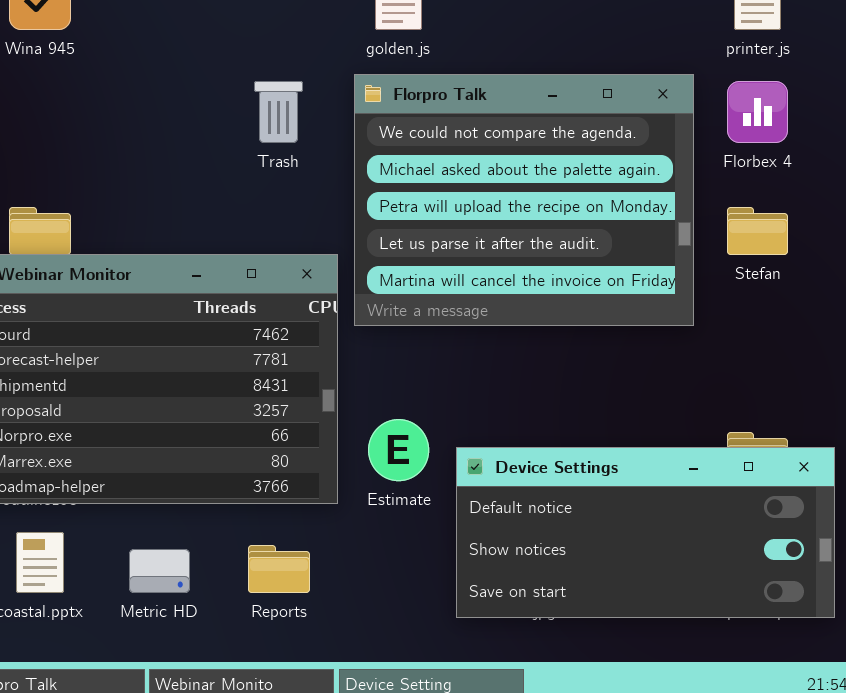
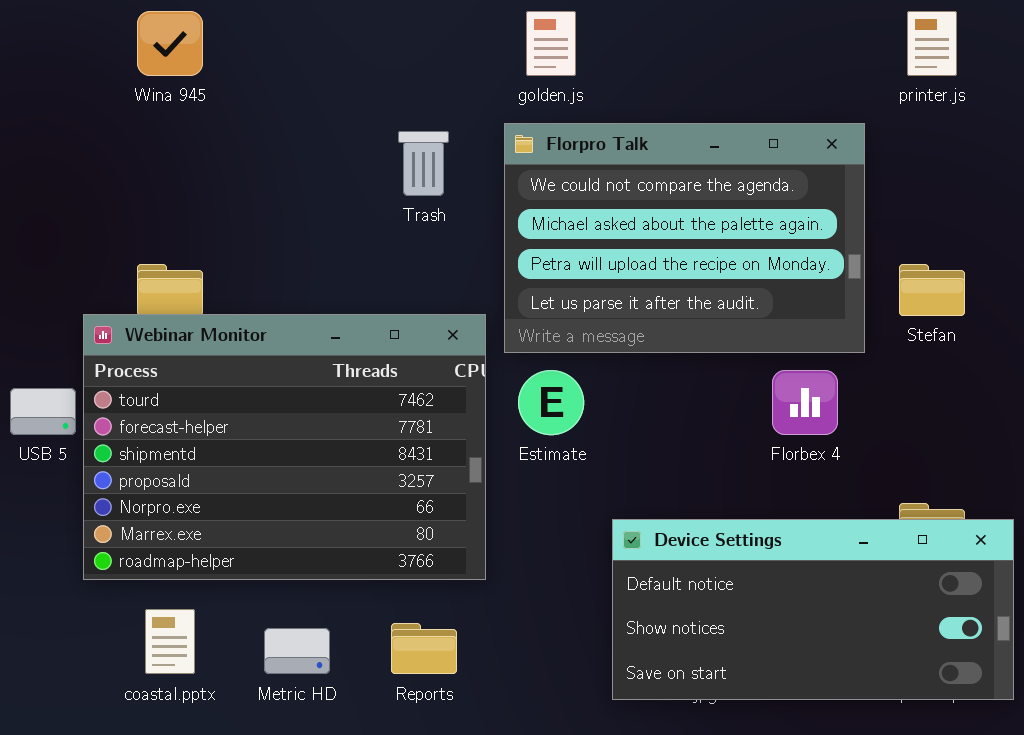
Florpro Talk: [354,74,694,326] -> [504,123,865,353], resized
Florbex 4: [727,81,788,143] -> [772,370,838,435], moved
Estimate: [368,419,429,481] -> [518,370,584,435], moved

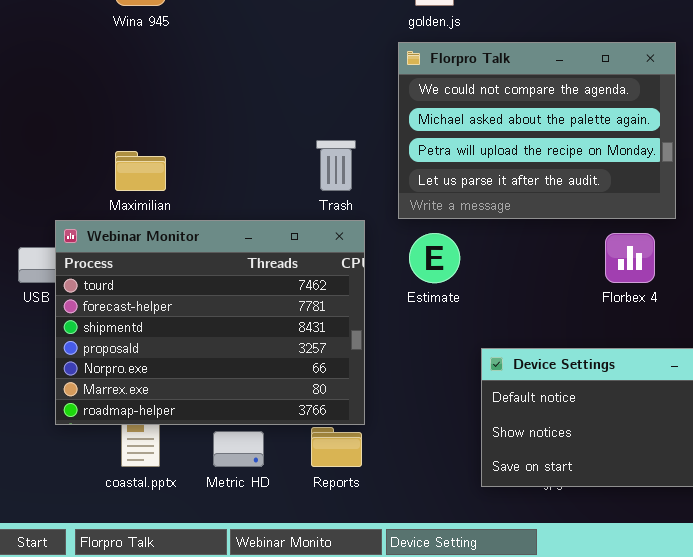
Trash: [398,131,449,196] -> [316,140,356,191], moved
Webinar Monitor: [83,314,486,580] -> [55,220,365,425], moved

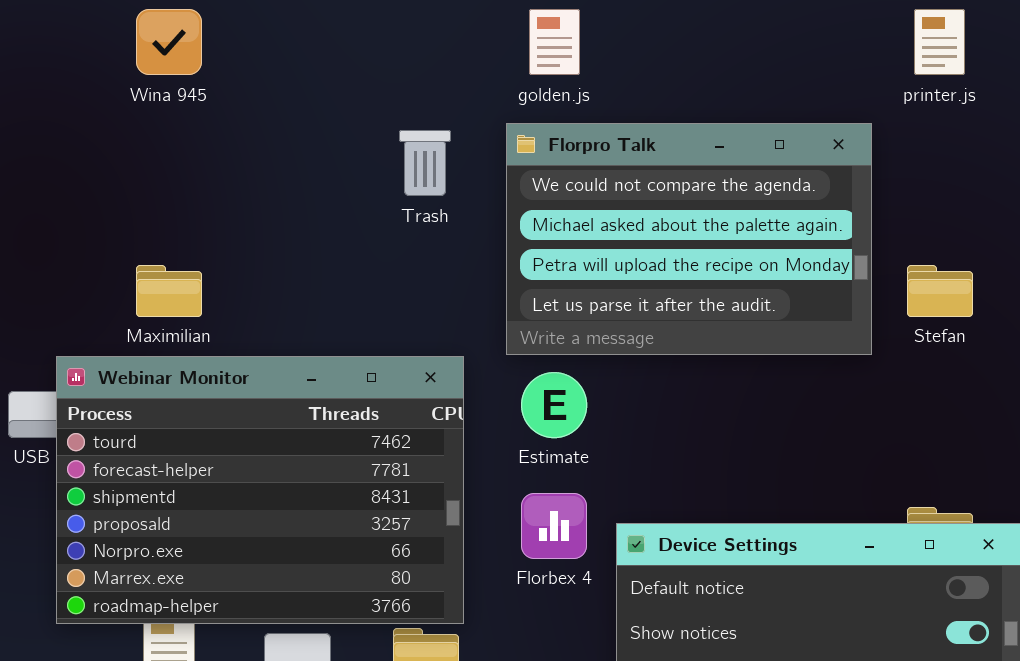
Trash: [316,140,356,191] -> [399,130,451,196], moved
Florbex 4: [605,233,655,283] -> [521,493,587,559], moved

